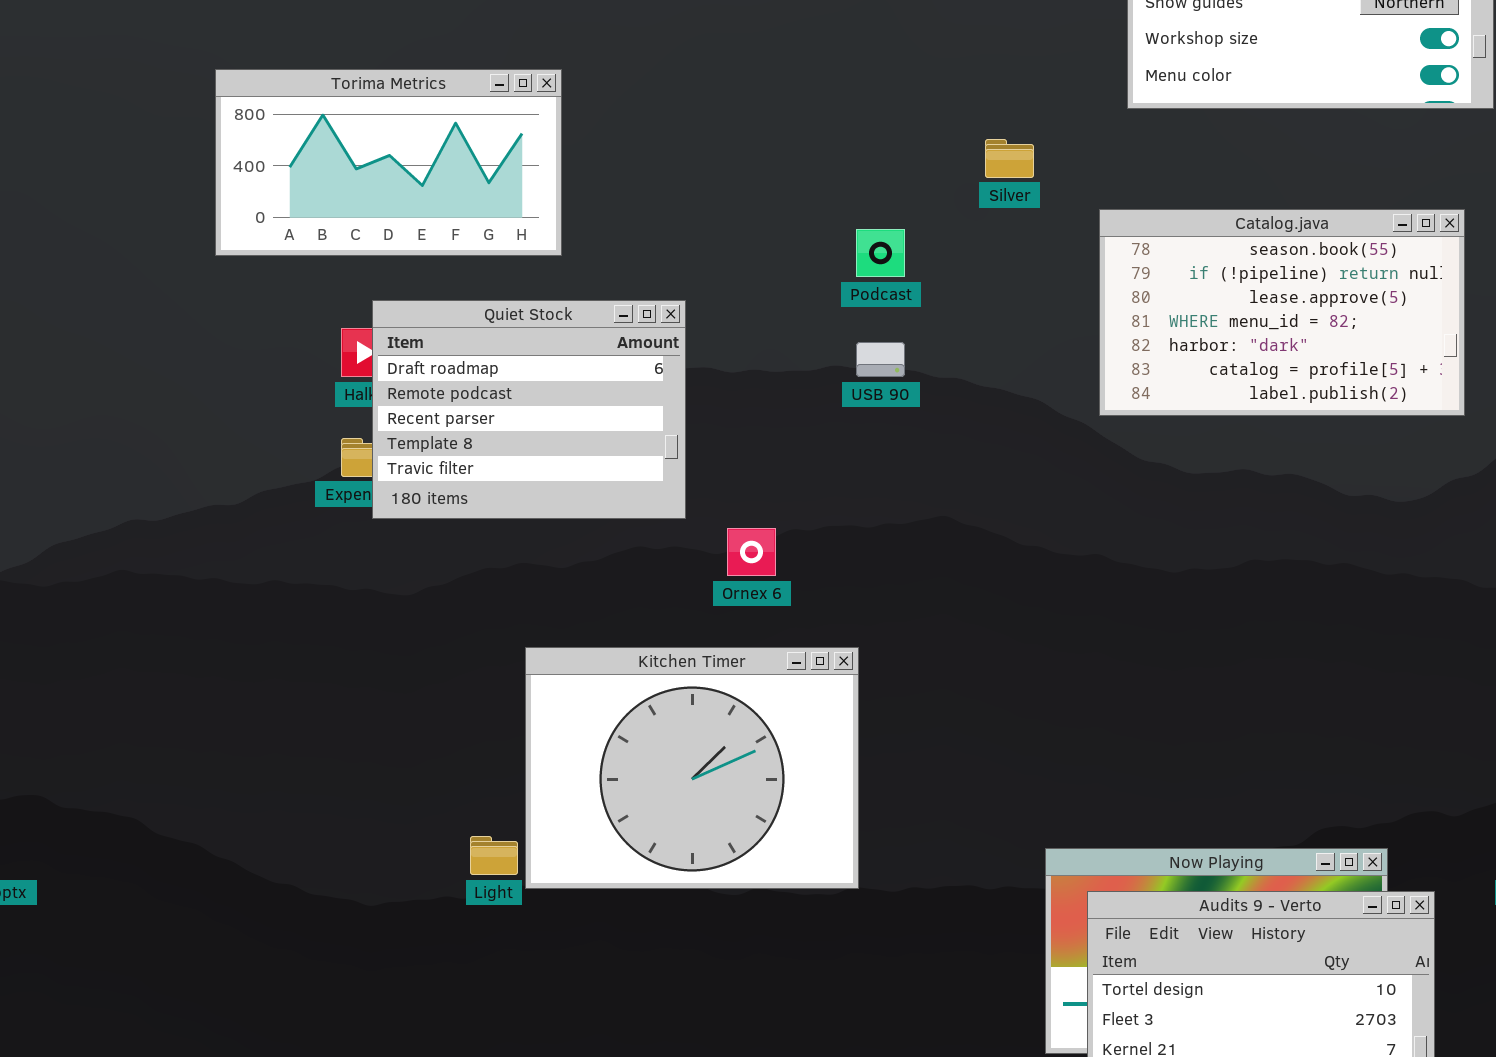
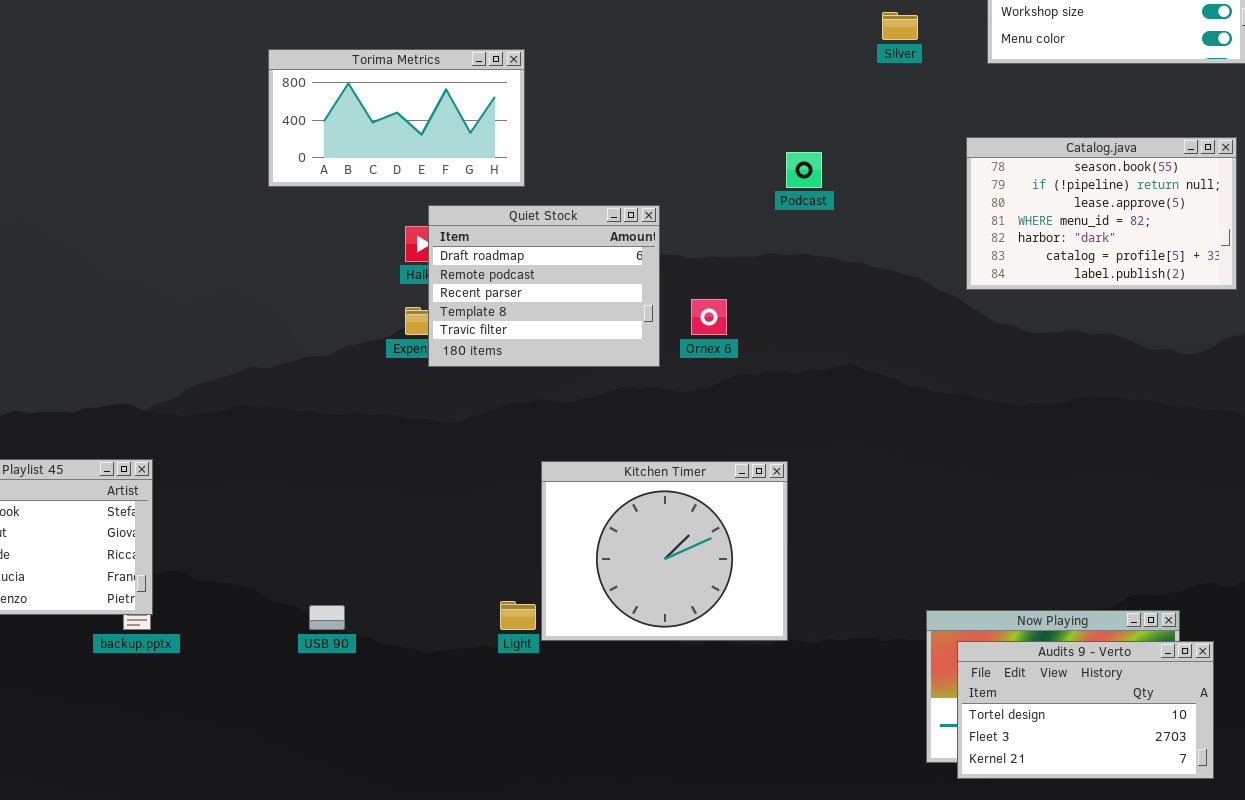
Torima Metrics: [215,69,562,256] -> [268,49,525,187], moved
Silver: [985,139,1034,178] -> [882,12,918,40], moved
USB 90: [856,342,905,377] -> [309,605,345,630], moved
Ornex 6: [727,528,776,576] -> [691,299,727,335], moved

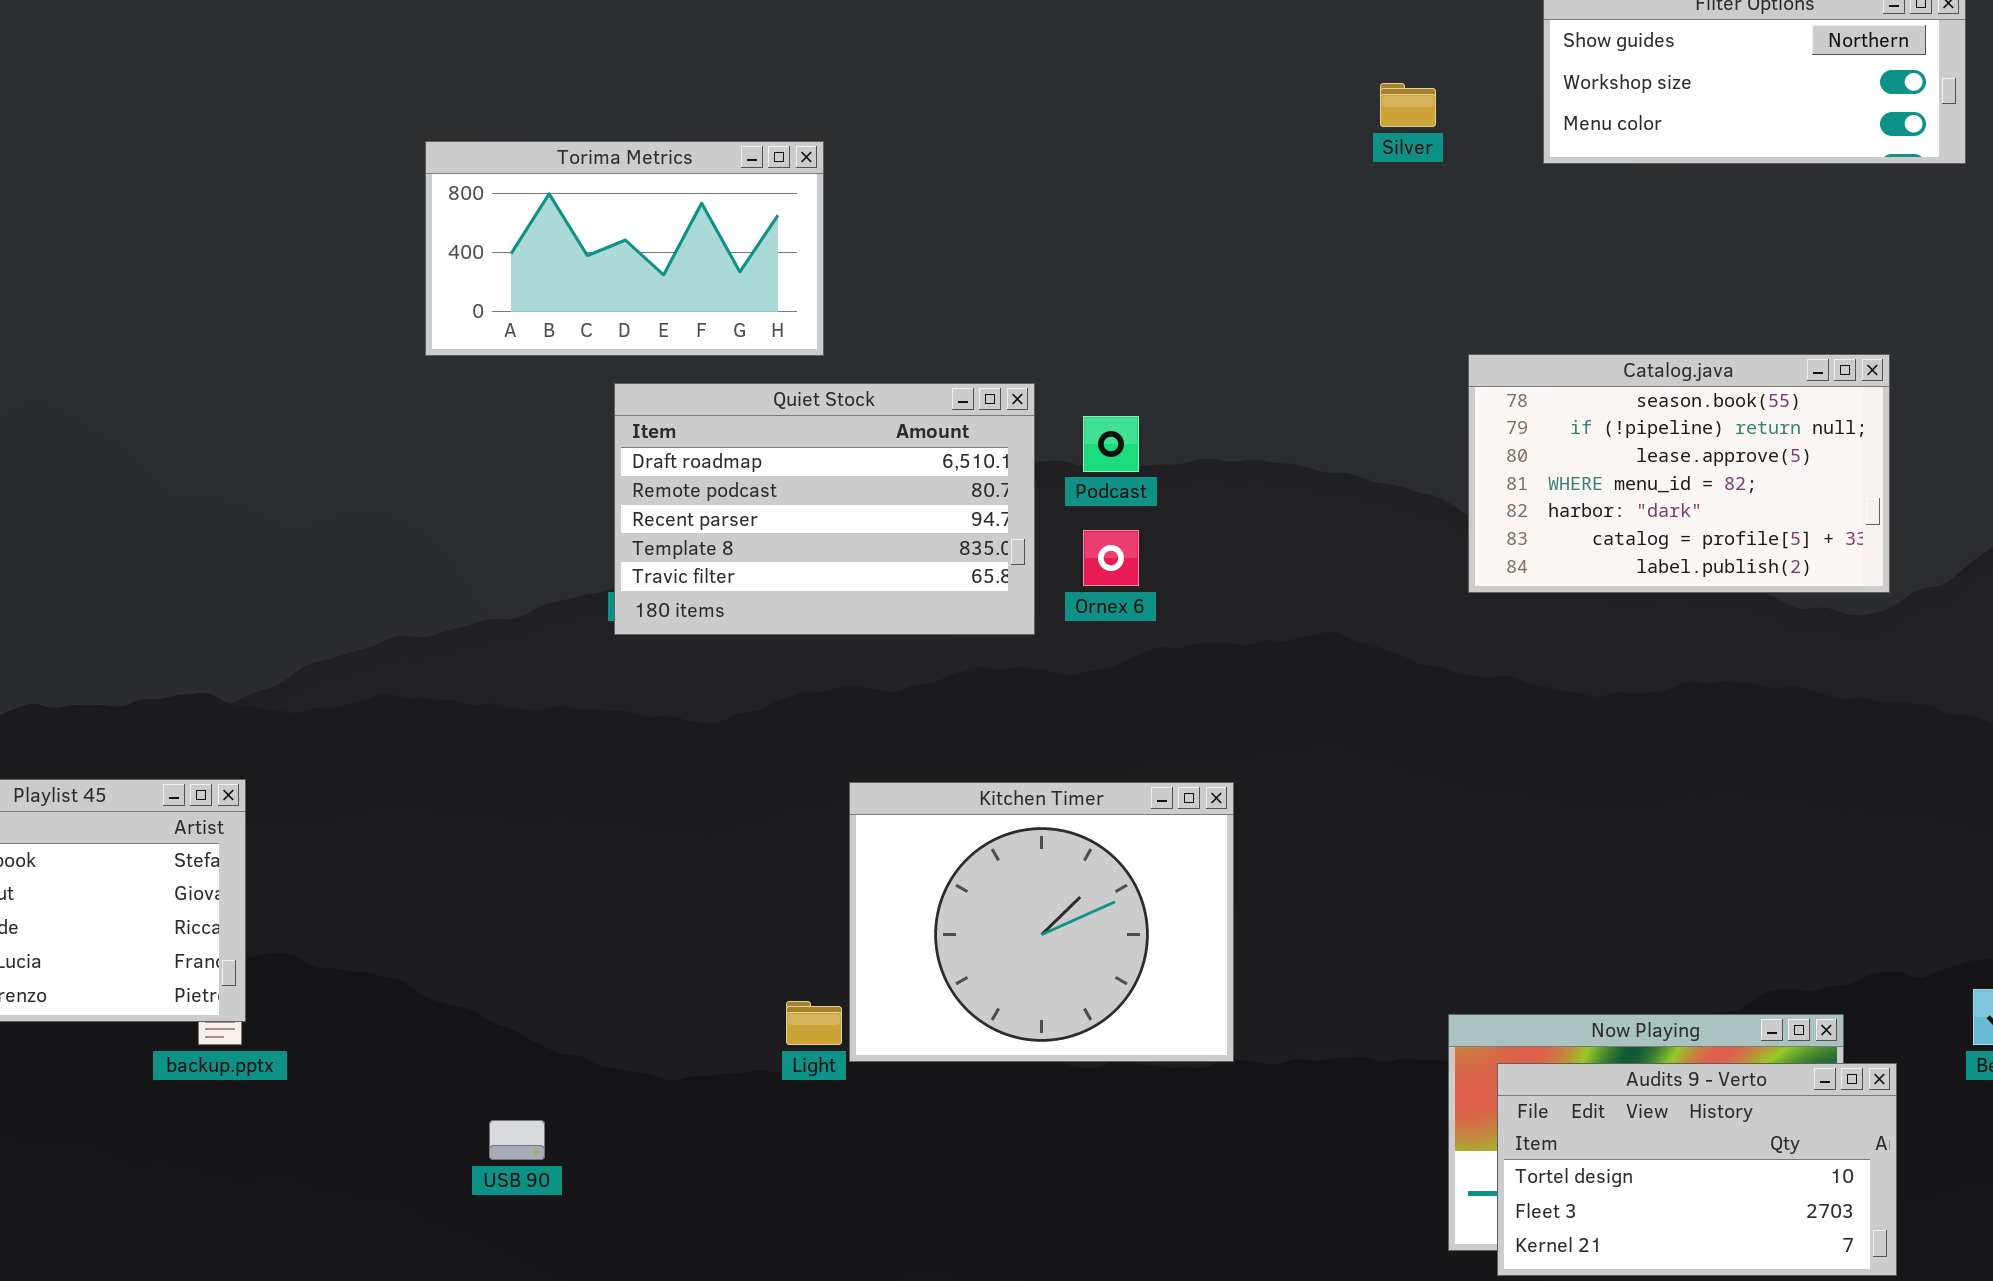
Catalog.java: [966,137,1237,290] -> [1468,354,1890,593], moved
Podcast: [786,152,822,188] -> [1083,416,1139,472], moved
Quiet Stock: [428,205,660,367] -> [614,383,1035,635], resized
USB 90: [309,605,345,630] -> [489,1120,545,1160], moved

